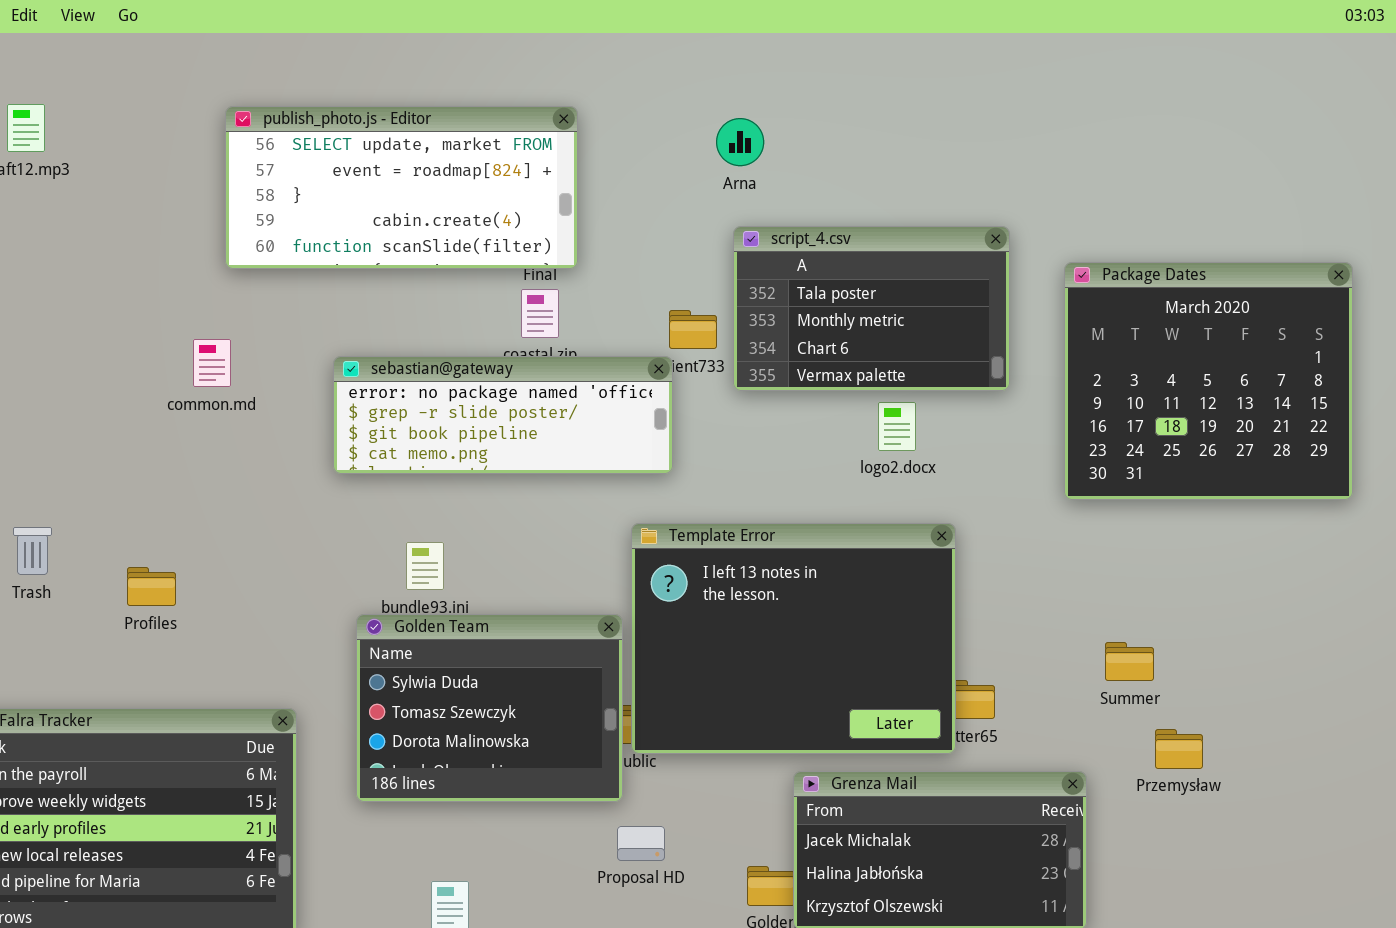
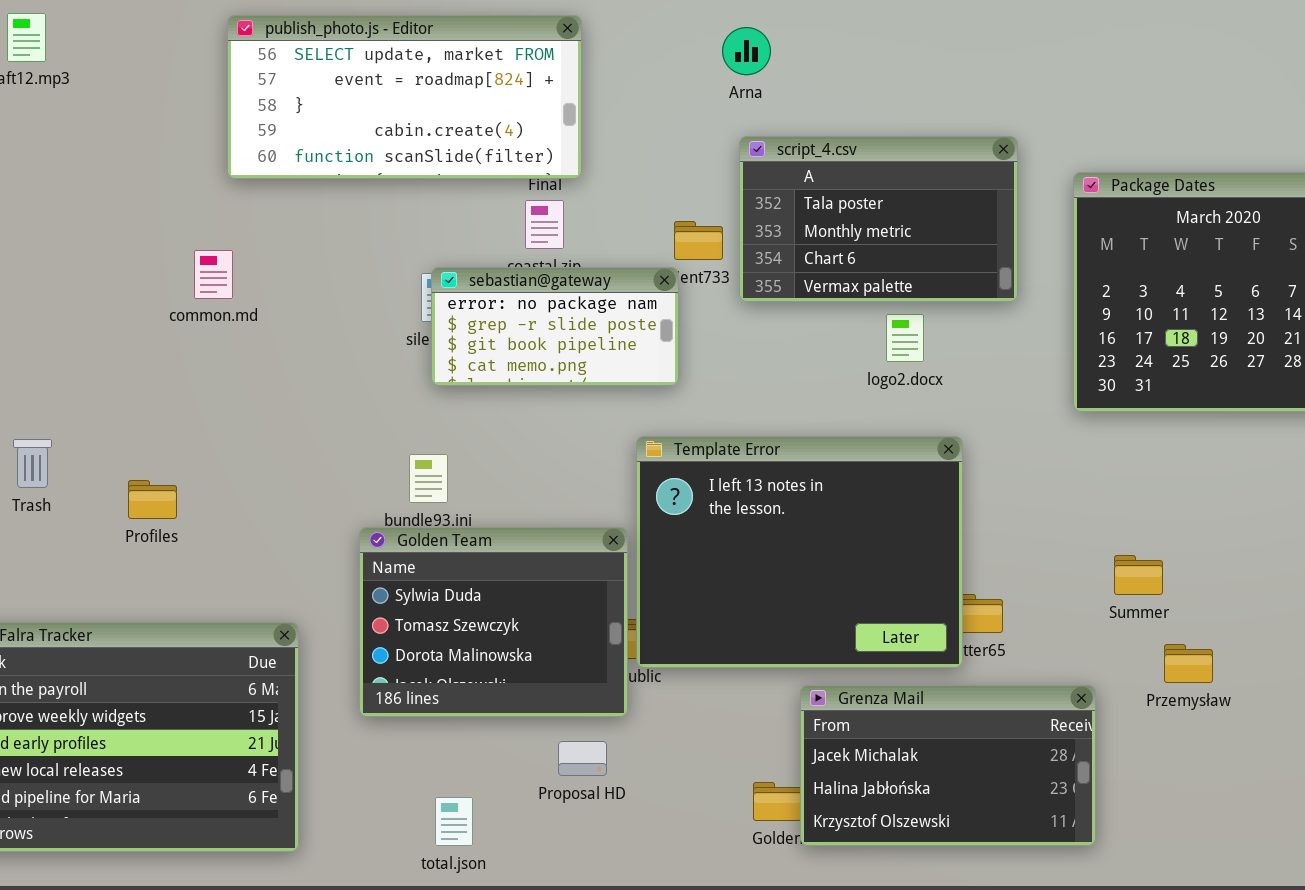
sebastian@gateway: [333,356,673,474] -> [431,267,679,386], resized
Proposal HD: [617,826,665,861] -> [558,741,607,776], moved

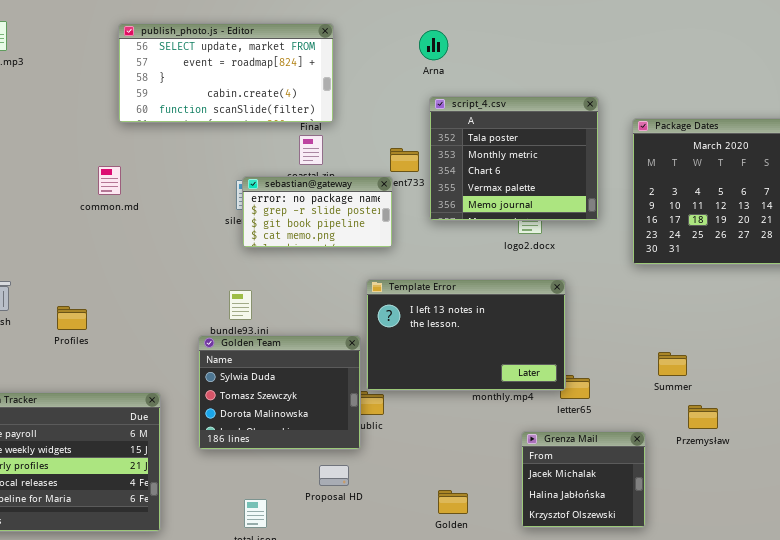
script_4.csv: [739,136,1018,302] -> [429,96,599,221], resized
Template Error: [636,436,963,668] -> [366,279,566,391], resized
Grenza Mail: [800,685,1096,846] -> [521,431,646,528], resized

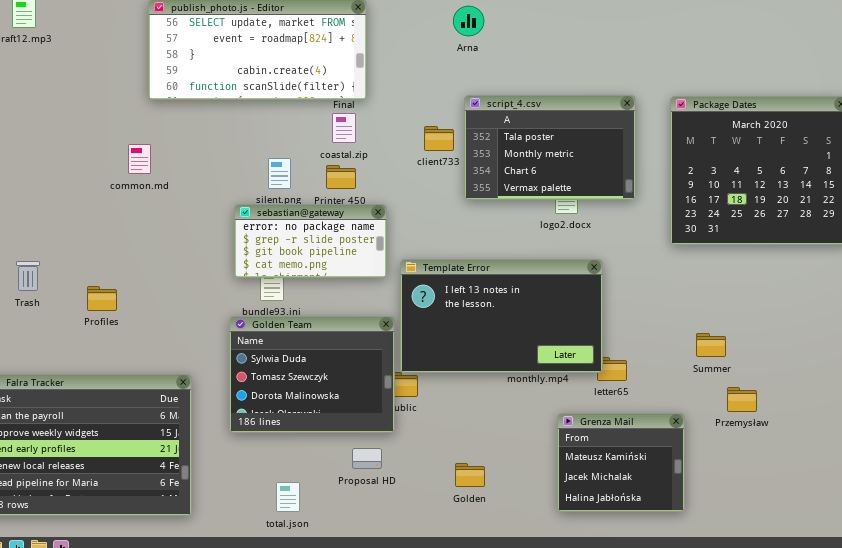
script_4.csv: [429,96,599,221] -> [464,95,636,200], resized
sebastian@gateway: [242,176,393,248] -> [234,204,387,278], moved
Grenza Mail: [521,431,646,528] -> [557,413,685,512], scrolled up 1 row
Golden: [438,490,468,514] -> [455,463,485,487], moved

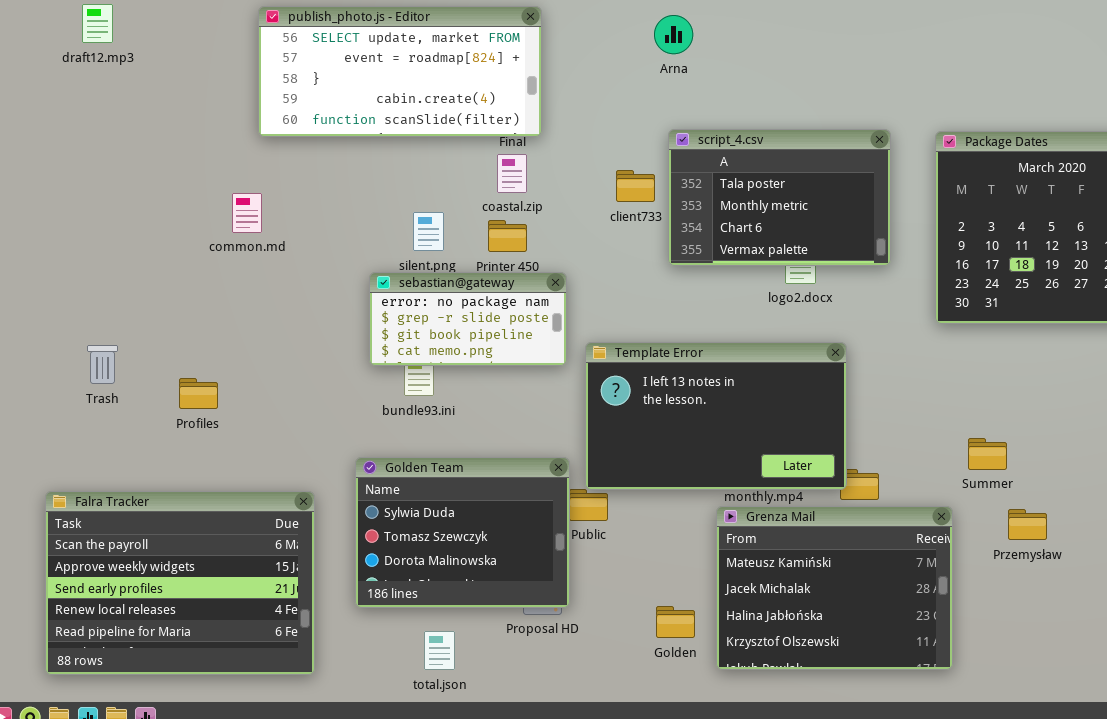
Golden Team: [229,316,395,433] -> [355,457,570,608], moved
Grenza Mail: [557,413,685,512] -> [716,506,953,670], resized

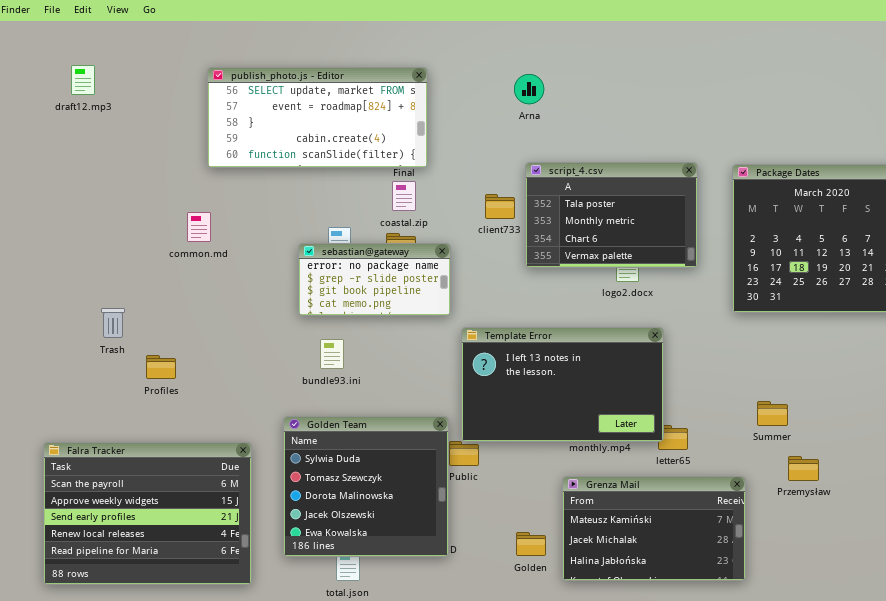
sebastian@gateway: [369,272,567,366] -> [298,243,451,316], moved
Trash: [87,345,118,384] -> [101,308,125,338], moved
Golden Team: [355,457,570,608] -> [283,416,449,557], resized
Grenza Mail: [716,506,953,670] -> [562,476,746,581], resized

